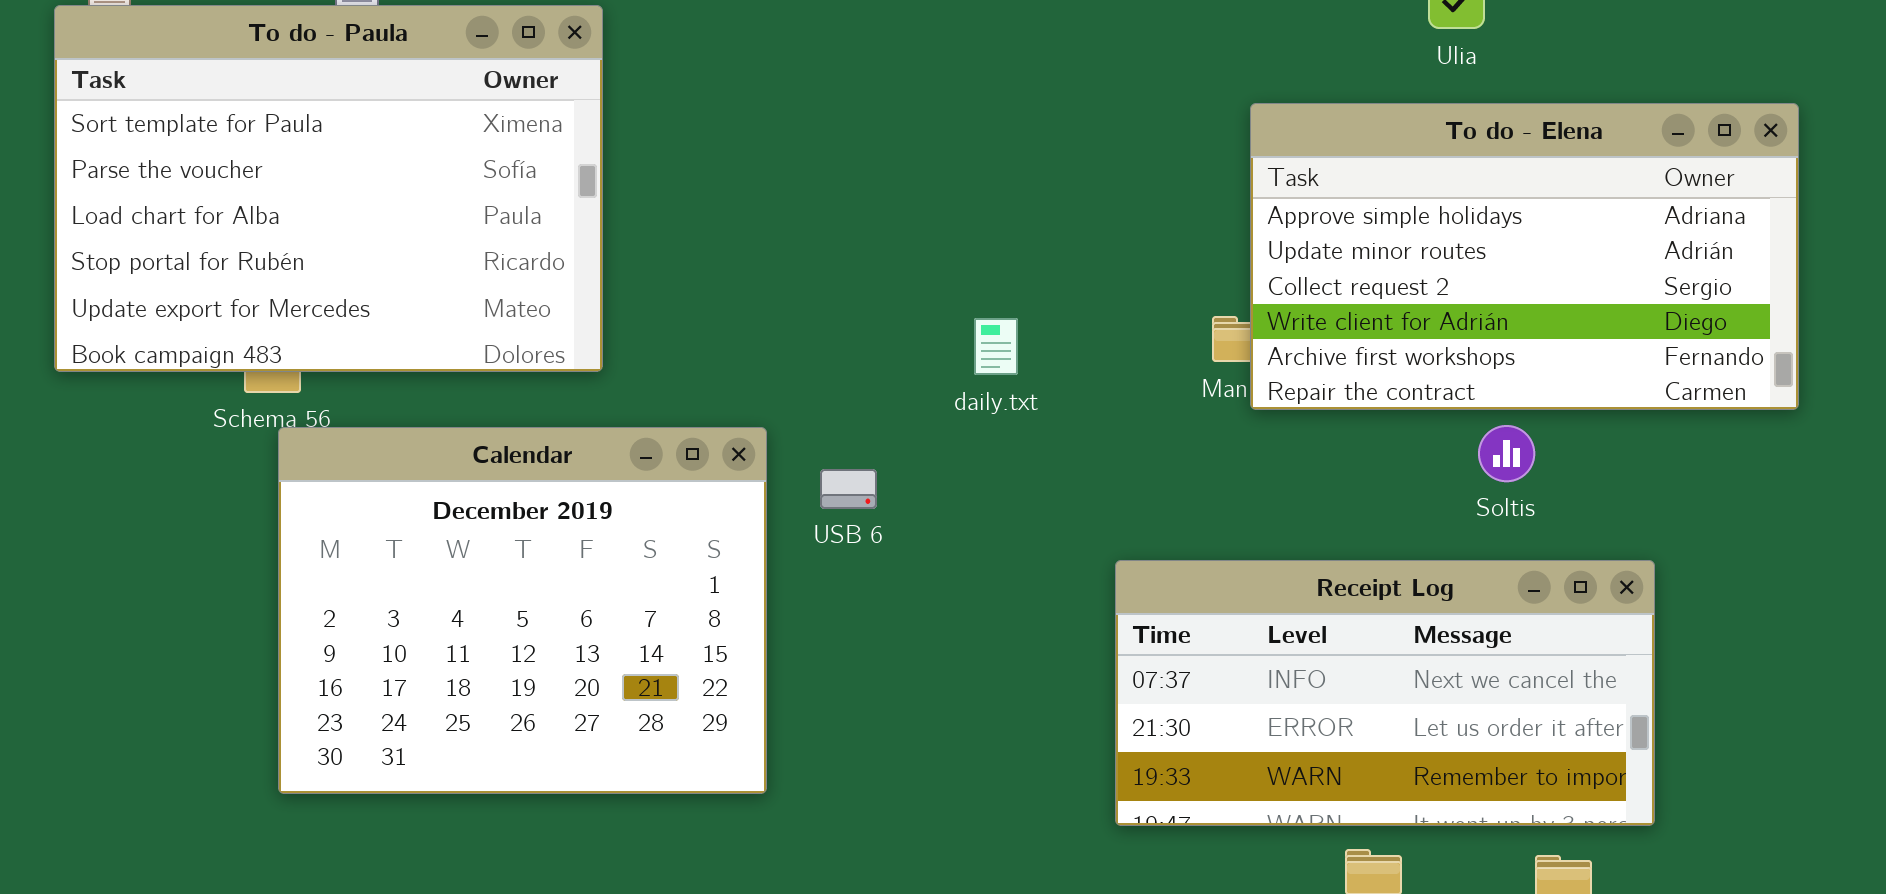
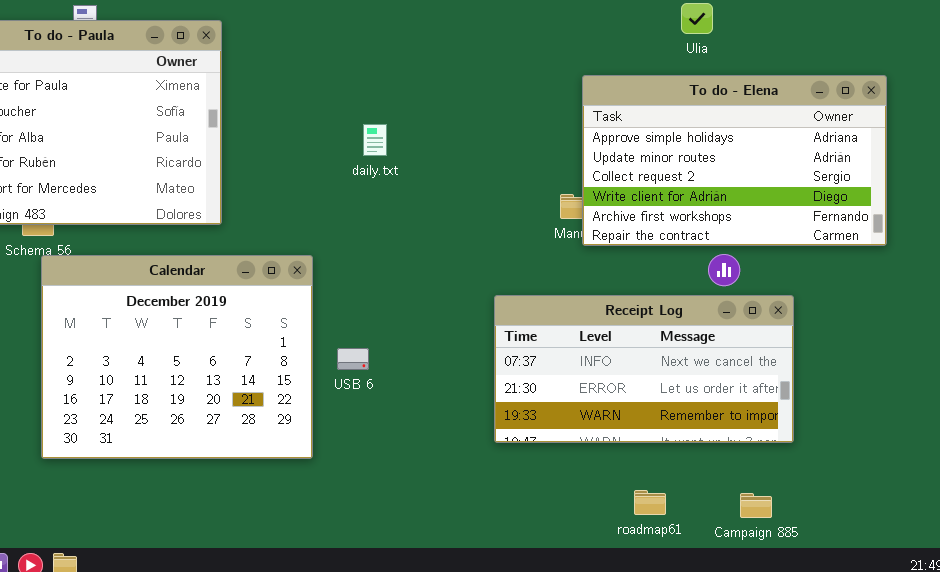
daily.txt: [974,318,1018,375] -> [363,124,387,156], moved
USB 6: [820,469,877,509] -> [337,348,369,370], moved
Receipt Log: [1115,560,1655,826] -> [494,295,794,443], moved

